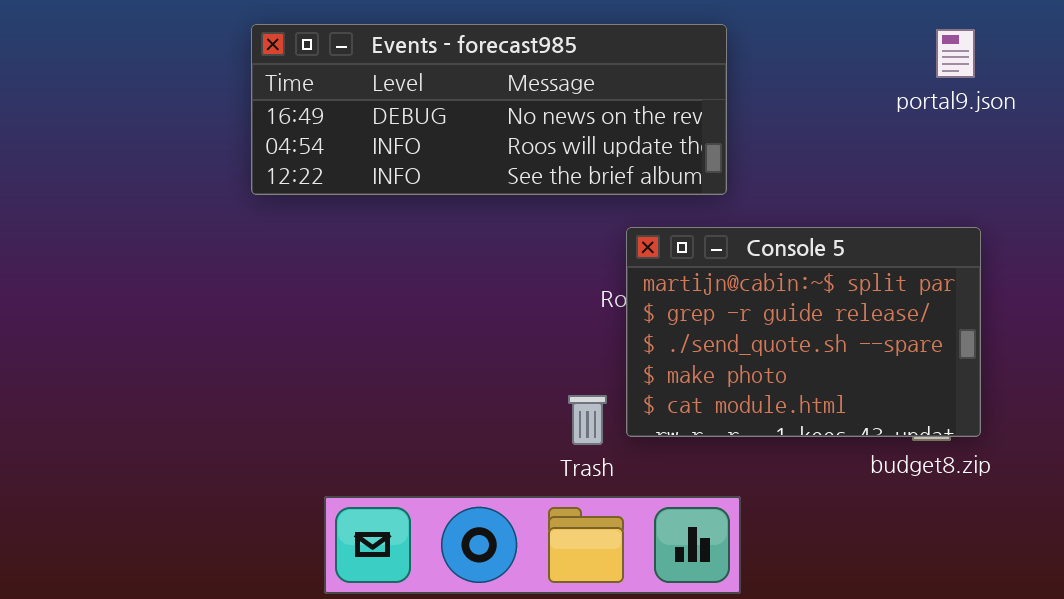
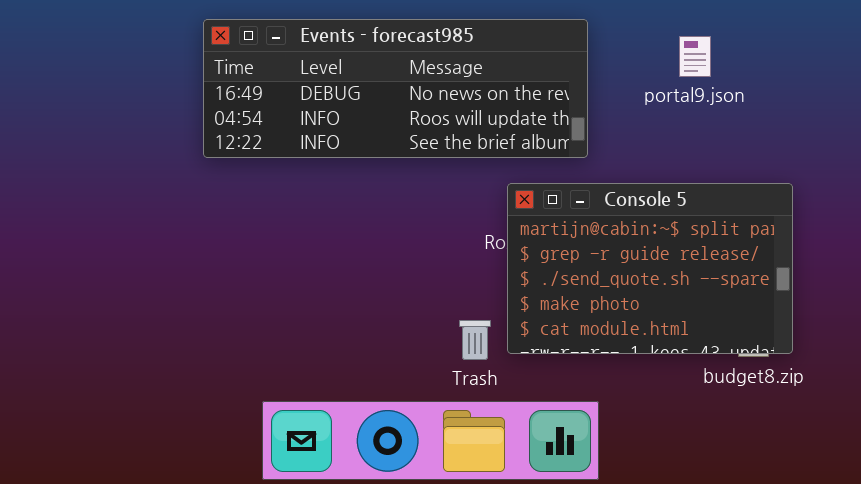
portal9.json: [936,29,975,78] -> [679,36,711,77], moved

